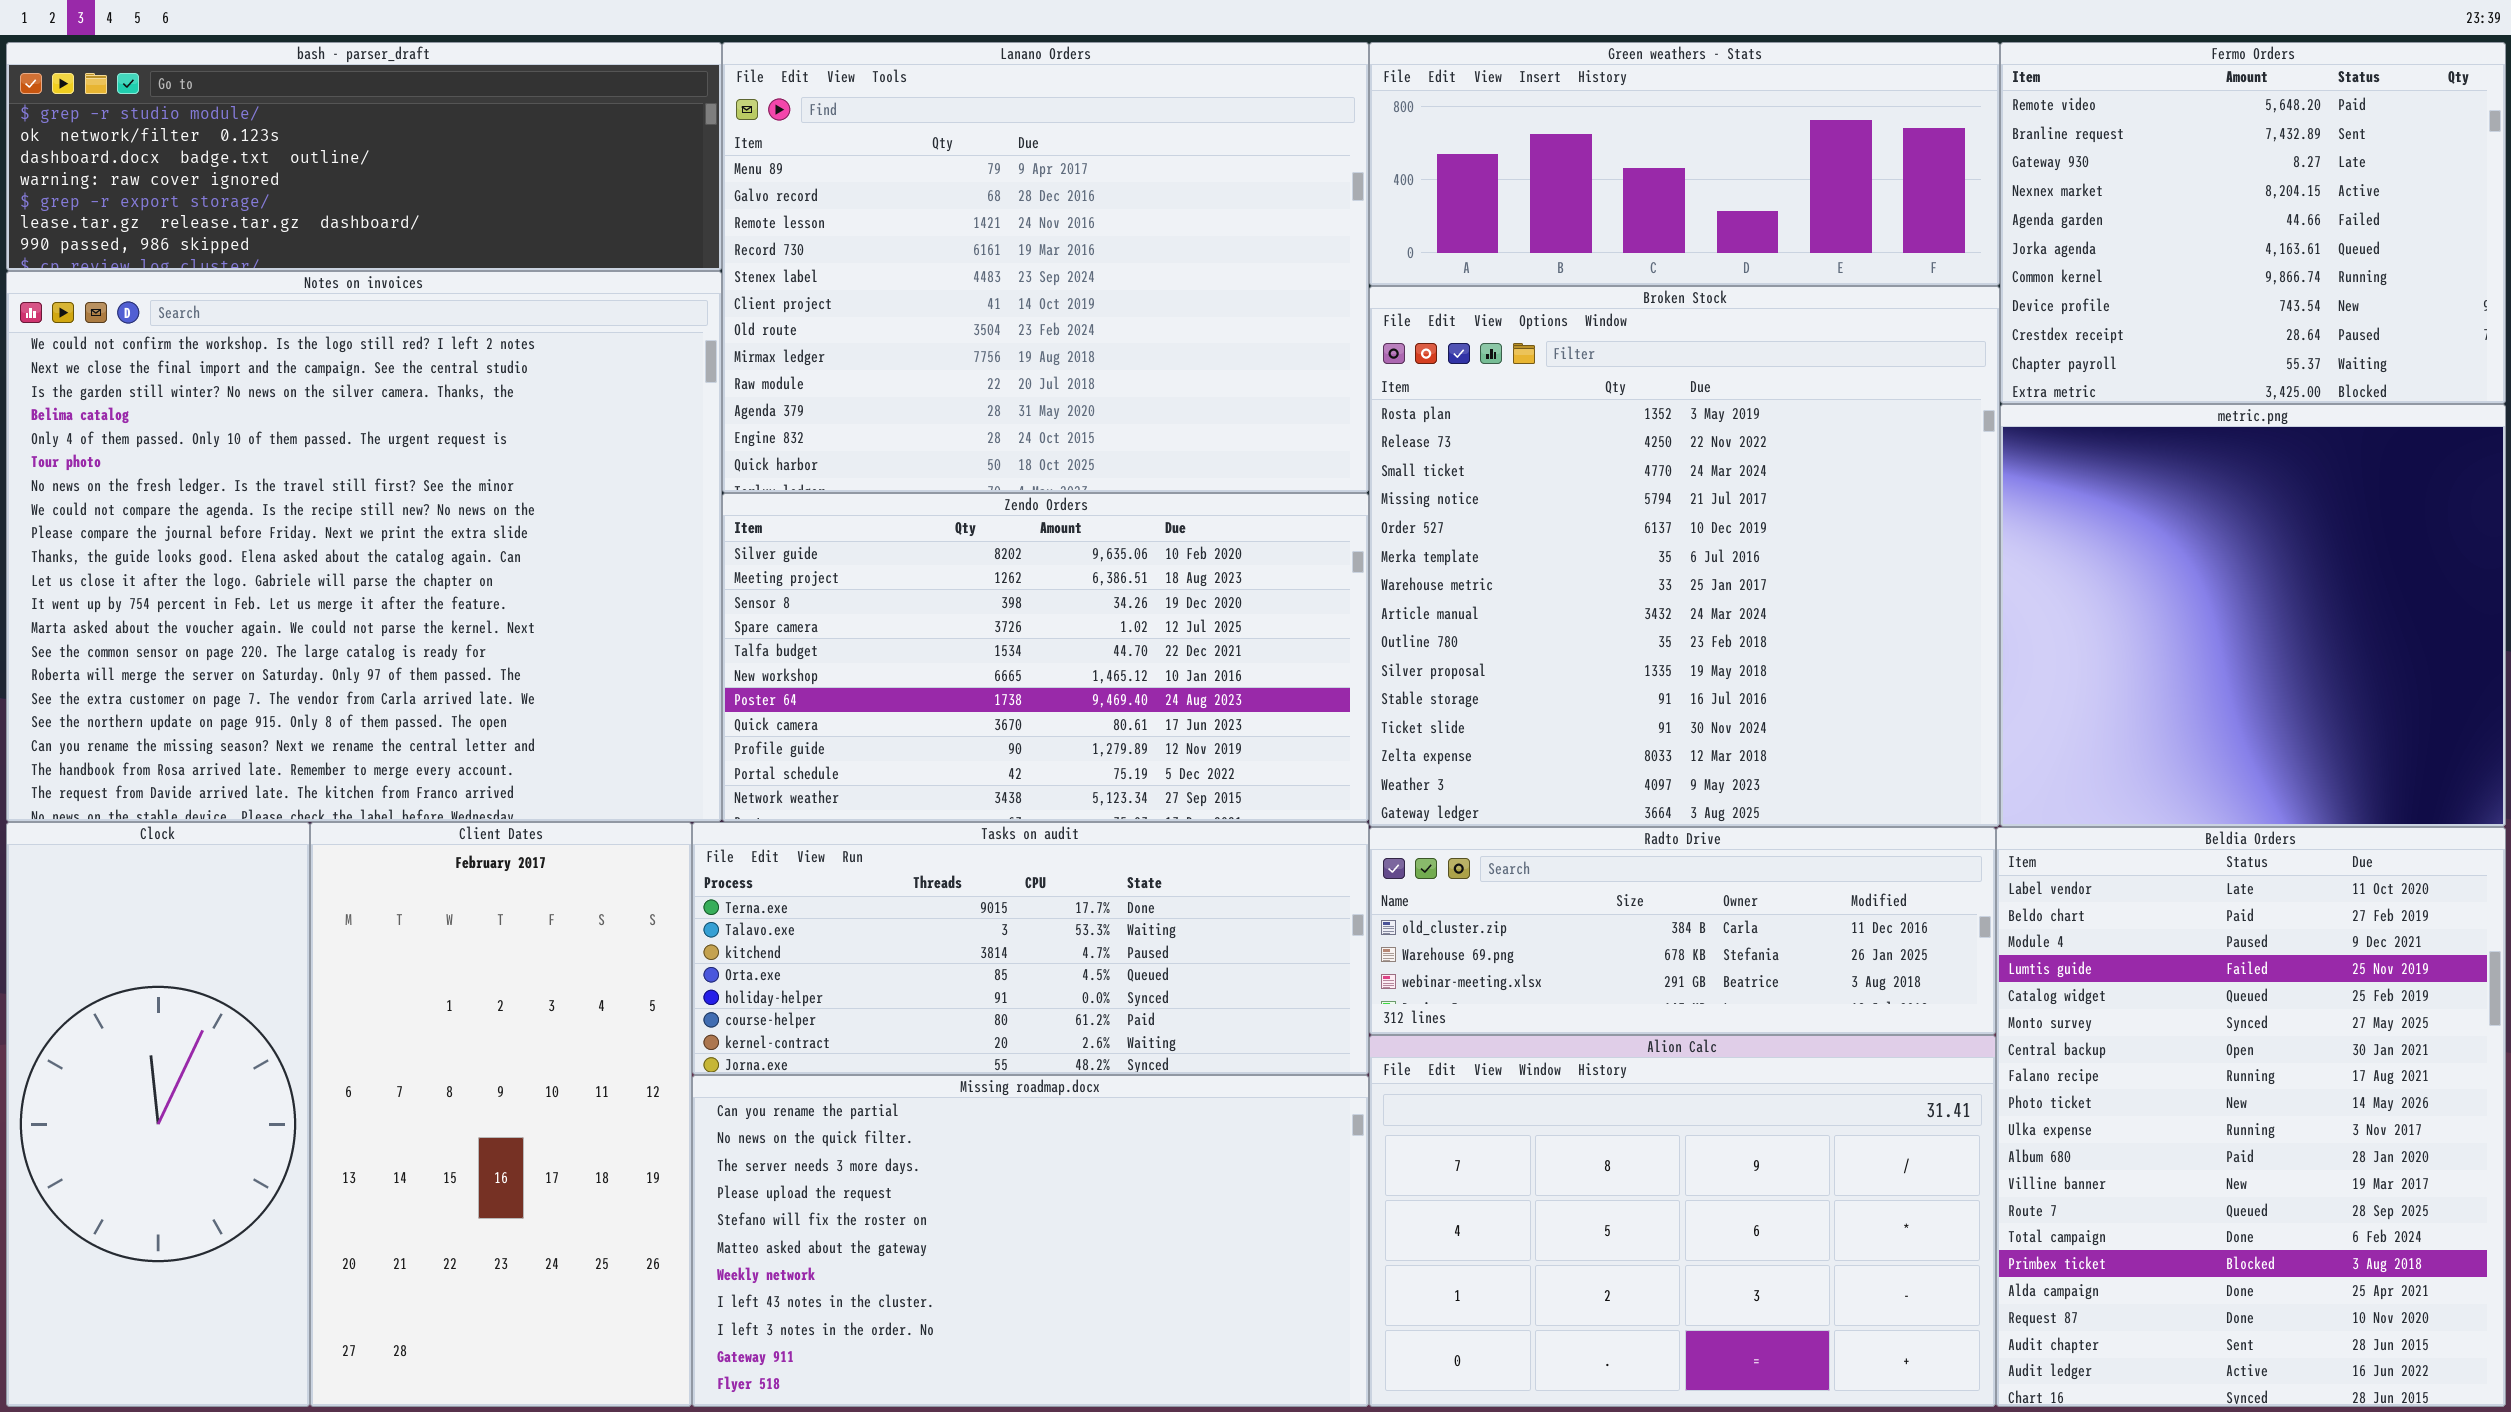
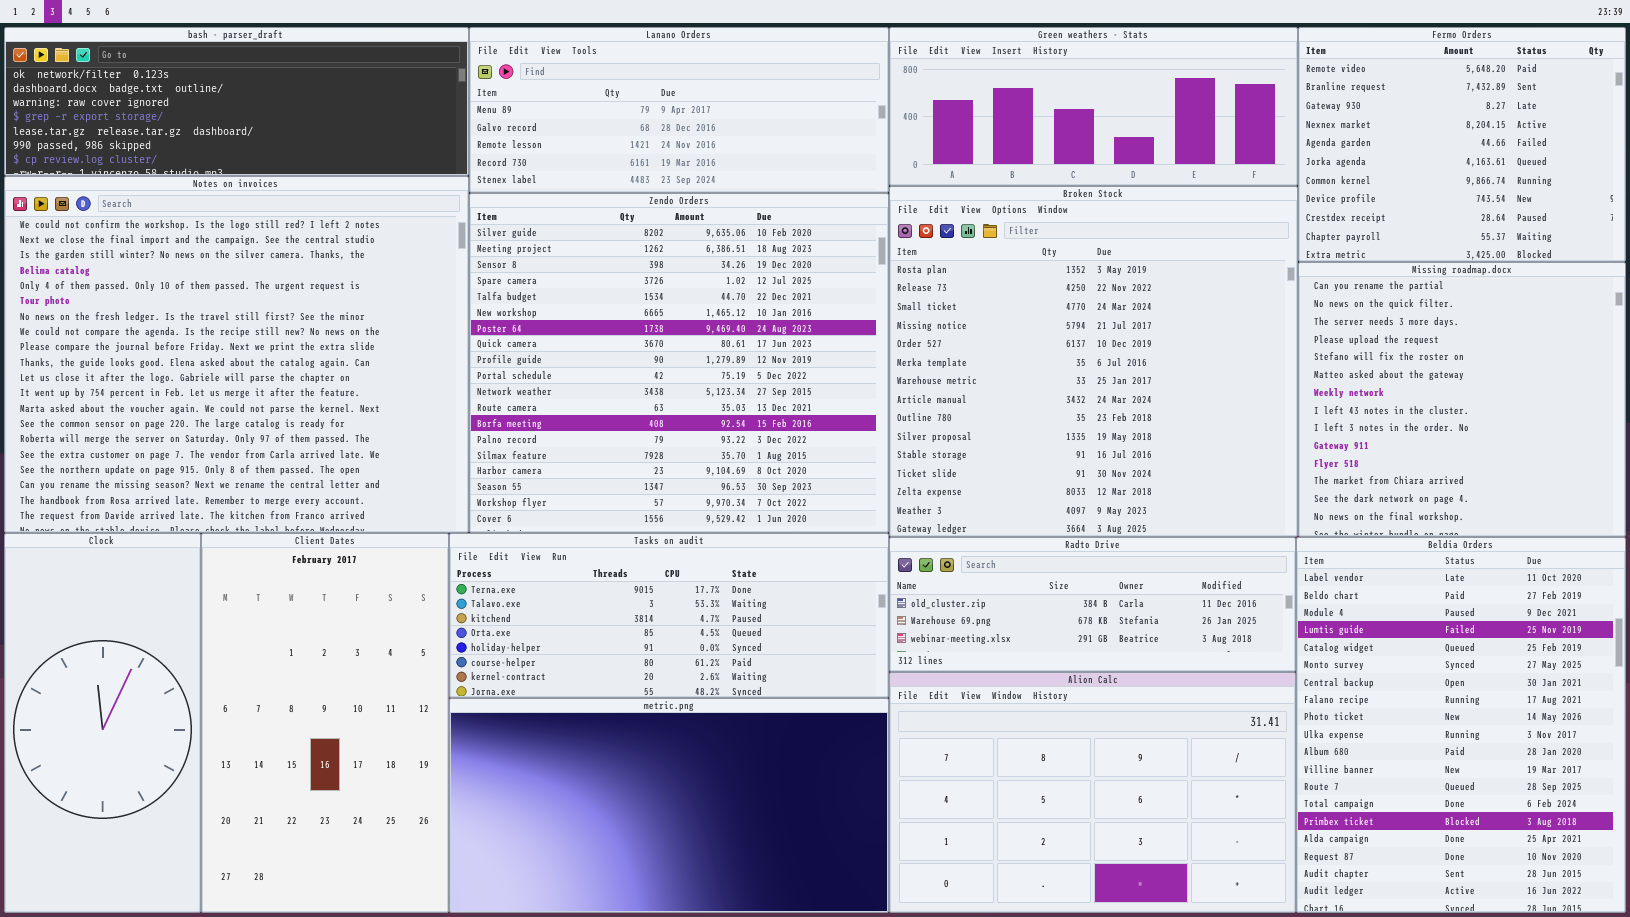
bash - parser_draft: [6,42,722,271] -> [4,27,469,176], scrolled down 1 row
Lanano Orders: [722,42,1369,493] -> [469,27,889,193], resized
metric.png: [2000,404,2506,827] -> [449,698,889,913], moved, resized
Zendo Orders: [722,493,1369,822] -> [469,193,889,533], resized
Missing roadmap.docx: [692,1075,1369,1407] -> [1298,262,1626,537], moved, resized

